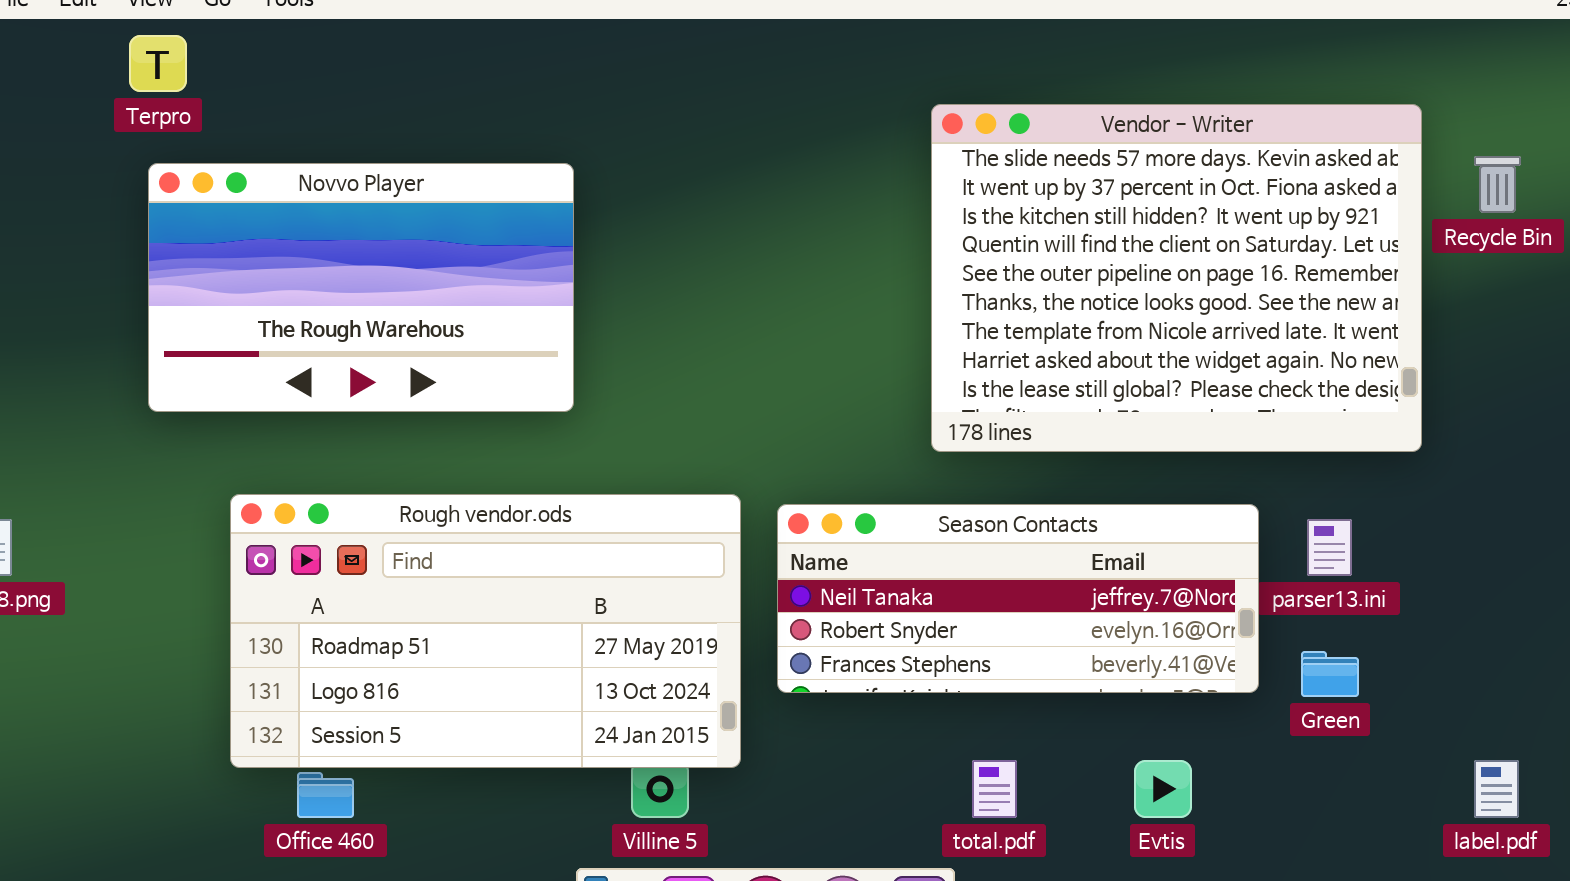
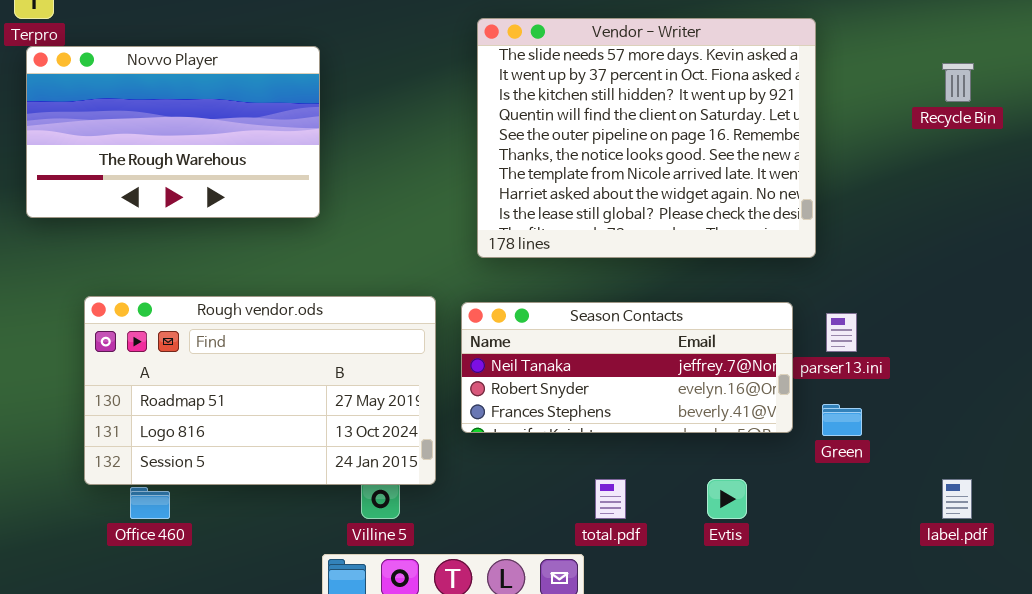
Vendor - Writer: [931,104,1422,452] -> [477,18,816,258], moved
Novvo Player: [148,163,574,412] -> [26,46,320,218], moved

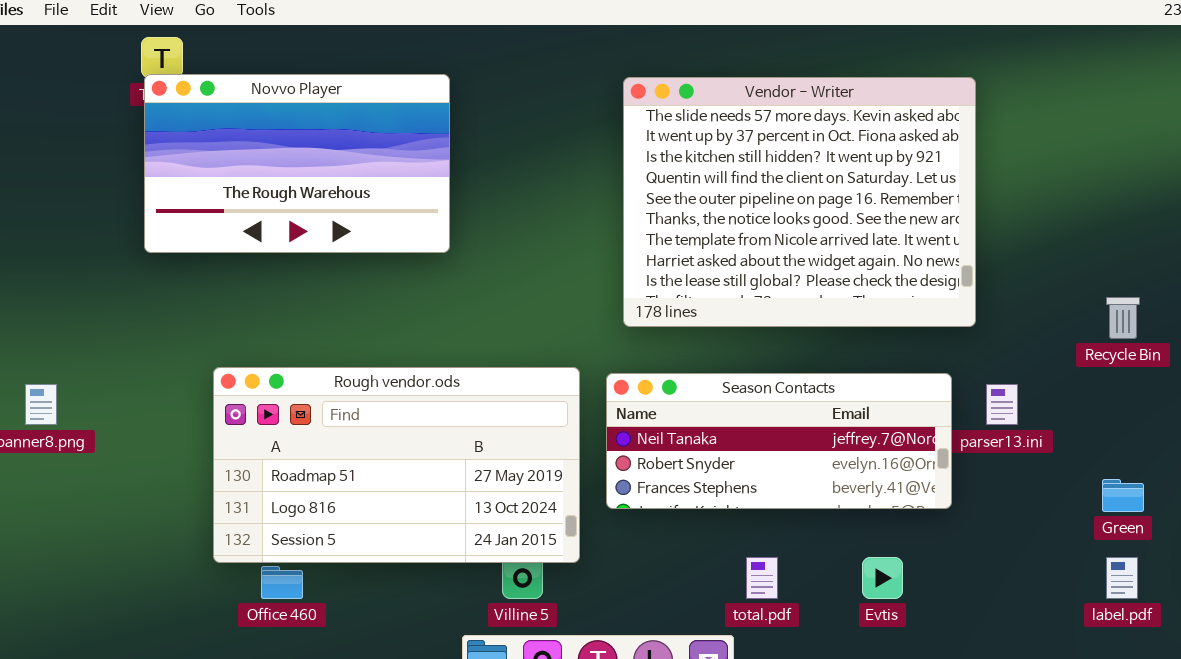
Novvo Player: [26,46,320,218] -> [144,74,450,253], moved
Recycle Bin: [942,63,974,102] -> [1106,297,1140,339], moved
Green: [822,404,862,436] -> [1102,479,1144,512], moved

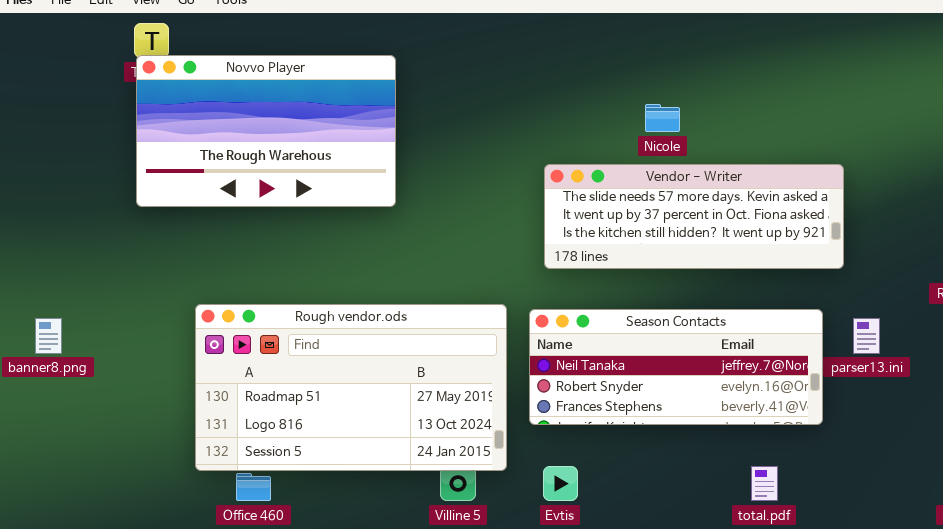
Vendor - Writer: [623,77,976,327] -> [544,164,844,269], resized
total.pdf: [746,557,778,599] -> [751,466,778,501], moved
Evtis: [862,557,903,599] -> [543,466,578,501], moved

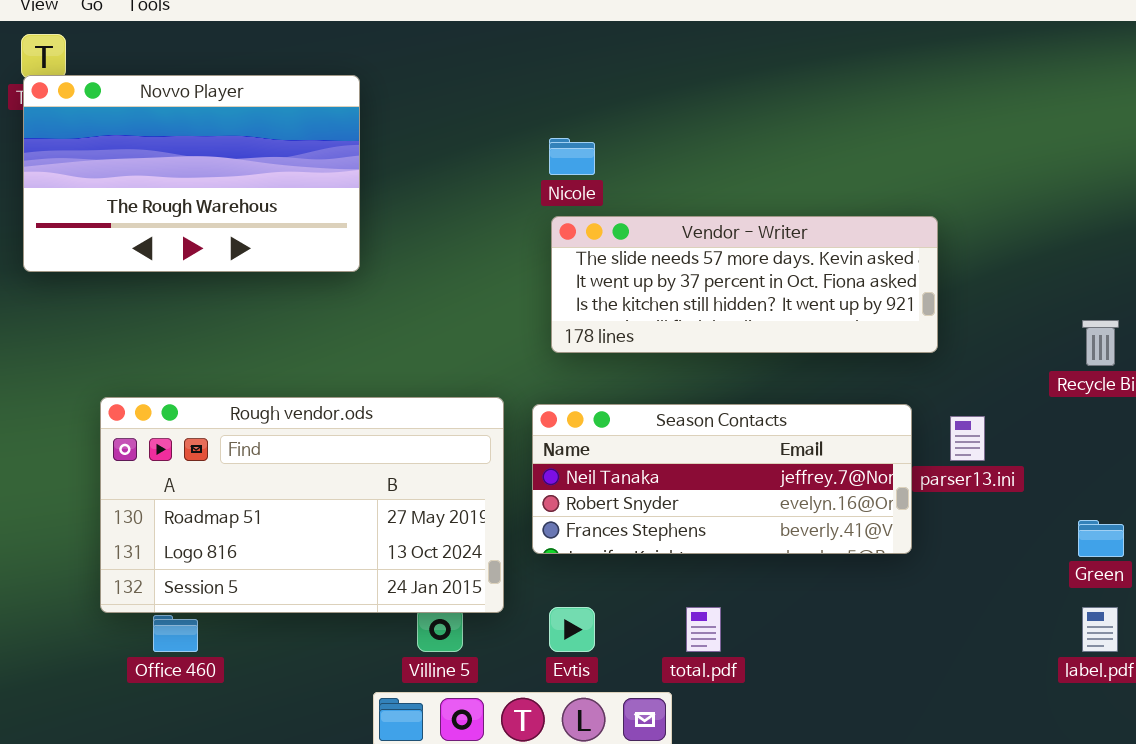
Nicole: [645,104,680,132] -> [549,138,595,175], moved
total.pdf: [751,466,778,501] -> [686,607,721,652], moved

